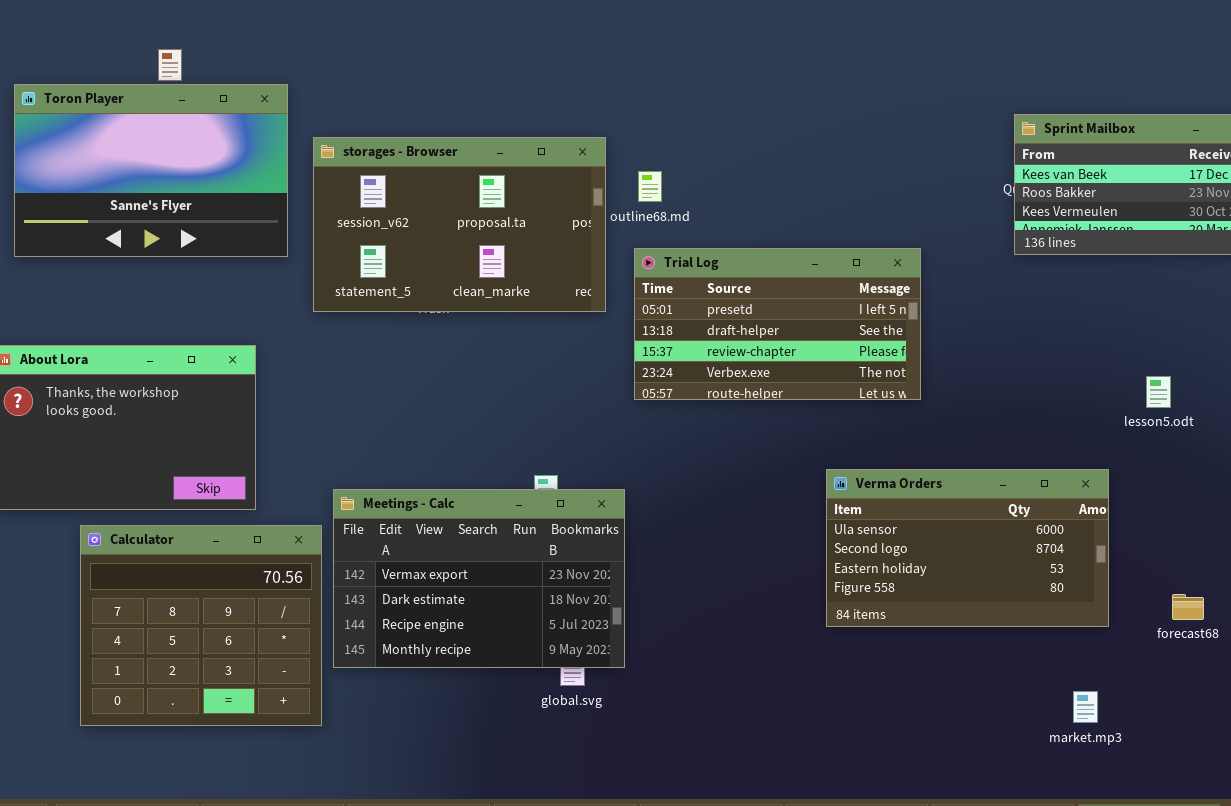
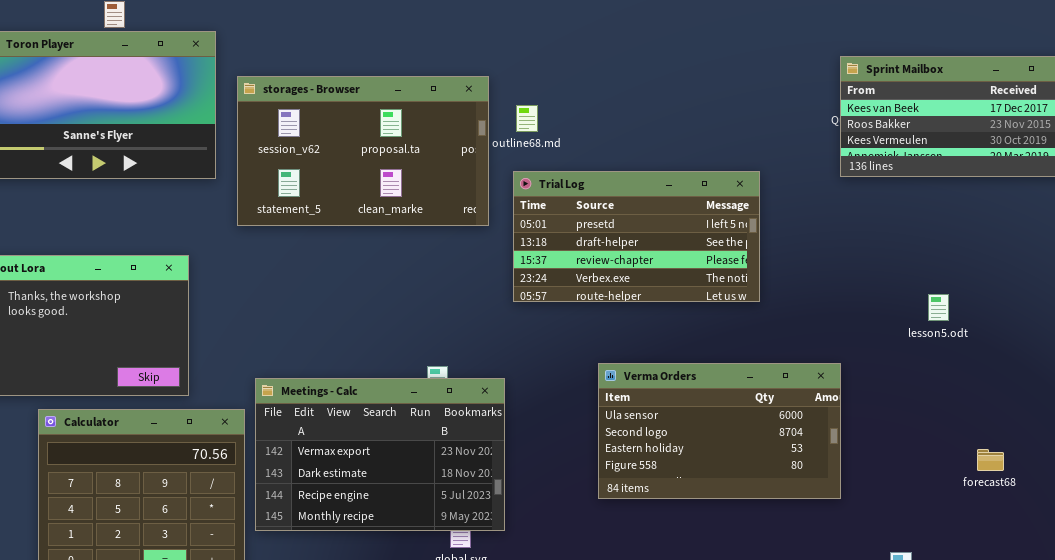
lesson5.odt: [1146,376,1171,408] -> [928,294,949,321], moved
Verma Orders: [826,469,1109,627] -> [598,363,841,499], moved
forecast68: [1172,594,1204,620] -> [977,449,1004,471], moved

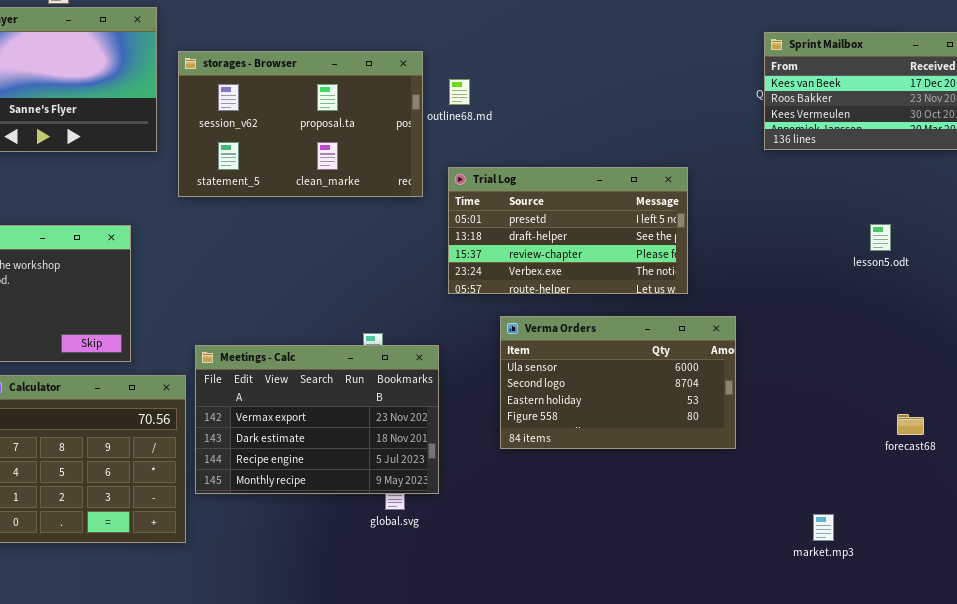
Trial Log: [513,171,760,302] -> [448,167,688,294], moved
lesson5.odt: [928,294,949,321] -> [870,224,891,251], moved
Verma Orders: [598,363,841,499] -> [500,316,736,449], moved

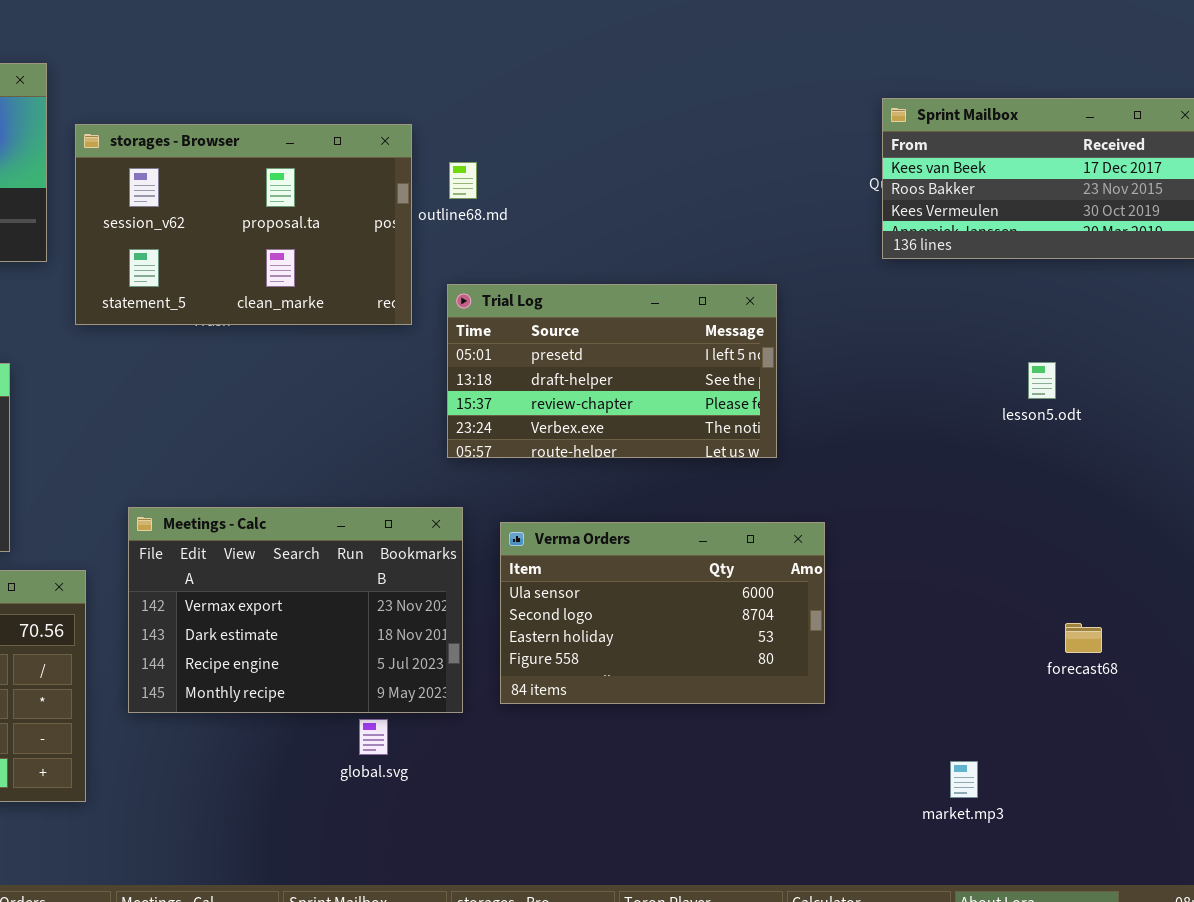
Verma Orders: [500,316,736,449] -> [500,522,825,704], moved
Meetings - Calc: [195,345,439,494] -> [128,507,463,713], moved

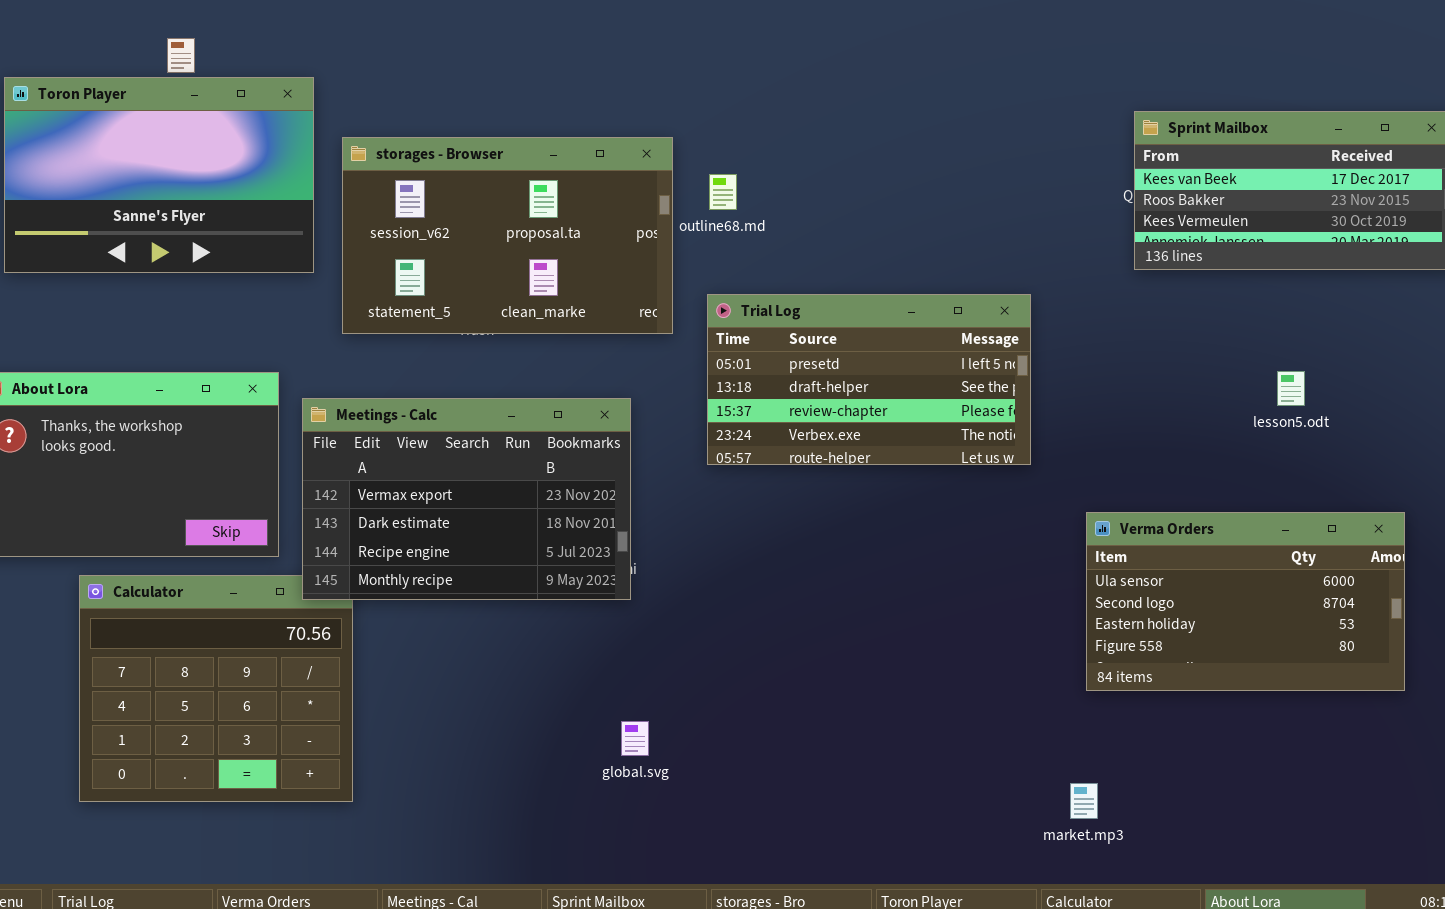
Meetings - Calc: [128,507,463,713] -> [302,398,631,600], moved
Verma Orders: [500,522,825,704] -> [1086,512,1405,691], moved
market.mp3: [950,761,978,798] -> [1070,783,1098,819], moved

